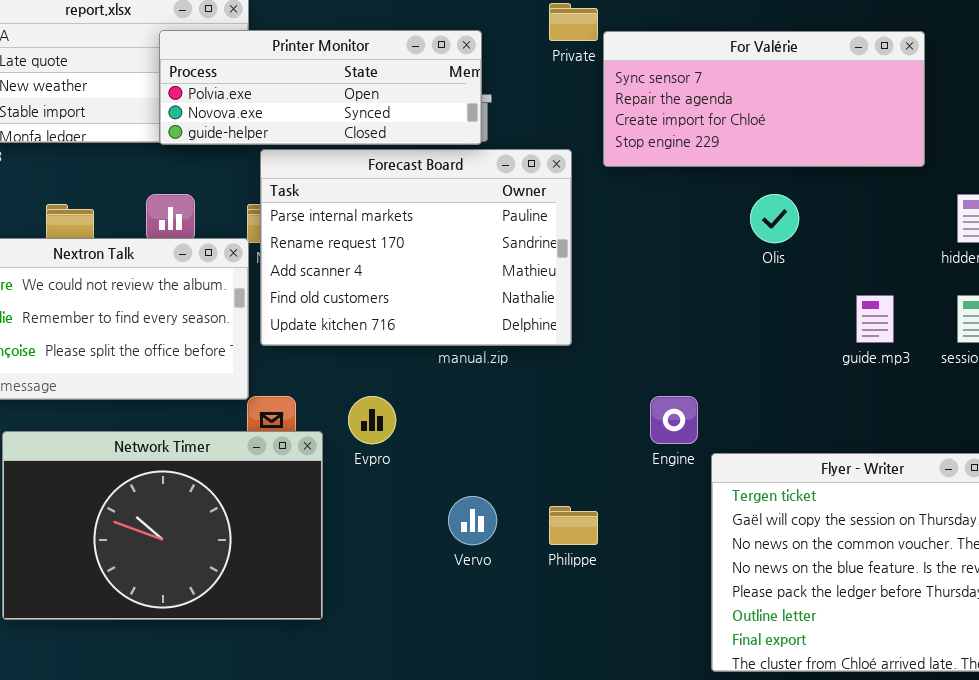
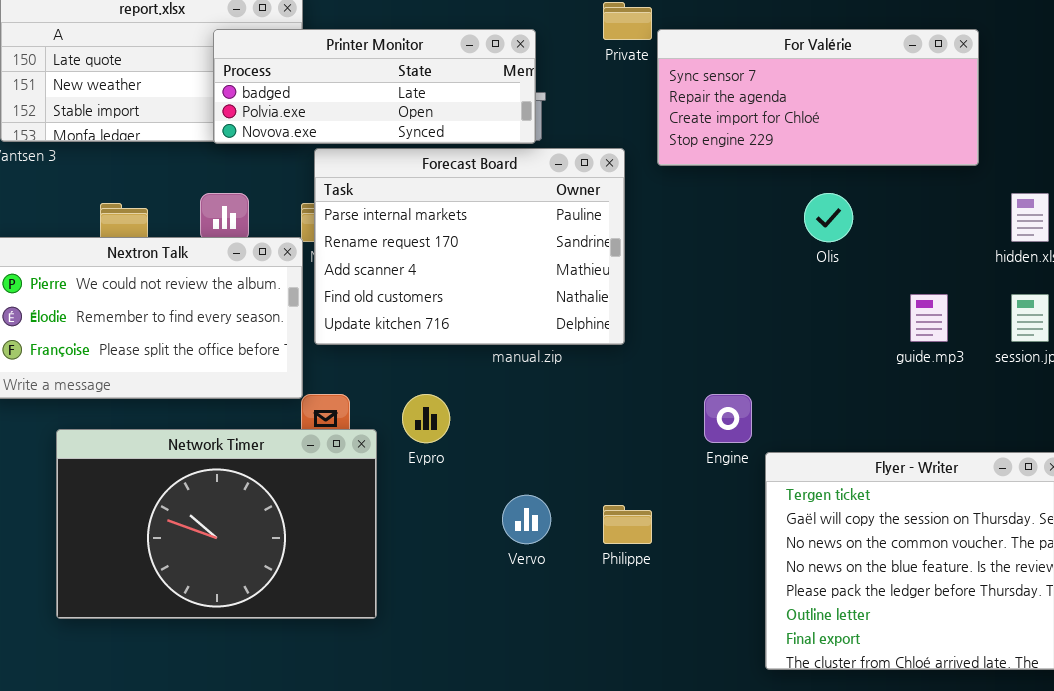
Printer Monitor: [159,30,482,145] -> [213,29,536,144], scrolled up 1 row

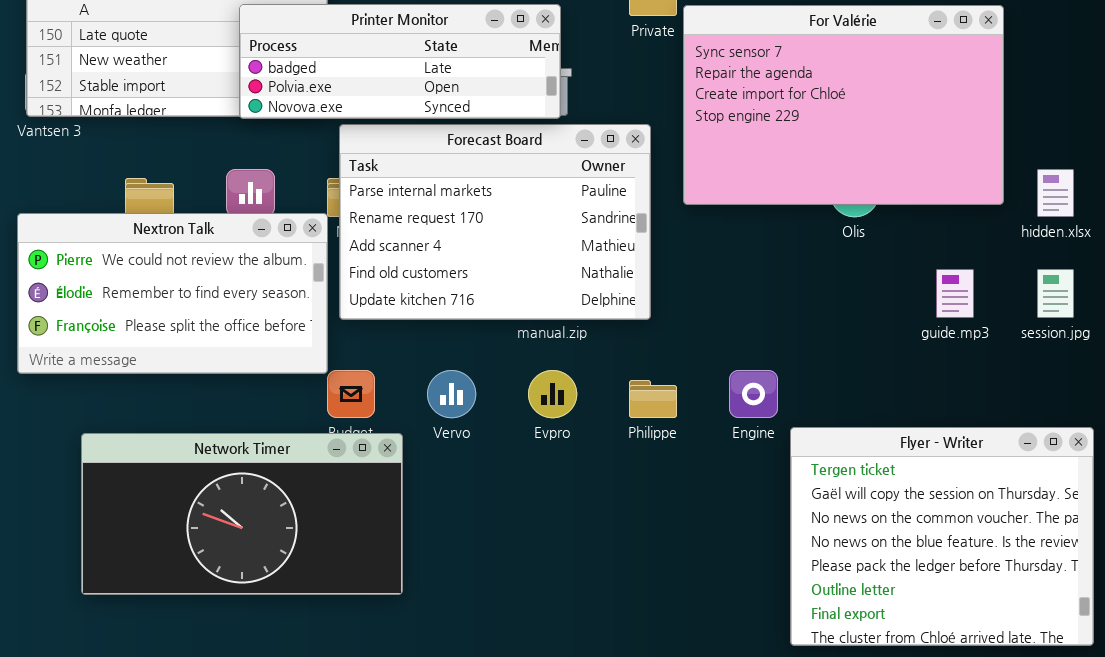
For Valérie: [657,29,979,166] -> [683,5,1004,205], resized
Evpro: [402,394,450,443] -> [528,370,577,418], moved
Network Timer: [56,429,377,619] -> [81,433,403,595], resized
Vervo: [502,495,551,544] -> [427,370,476,418], moved
Philippe: [603,505,652,544] -> [629,380,677,418], moved

